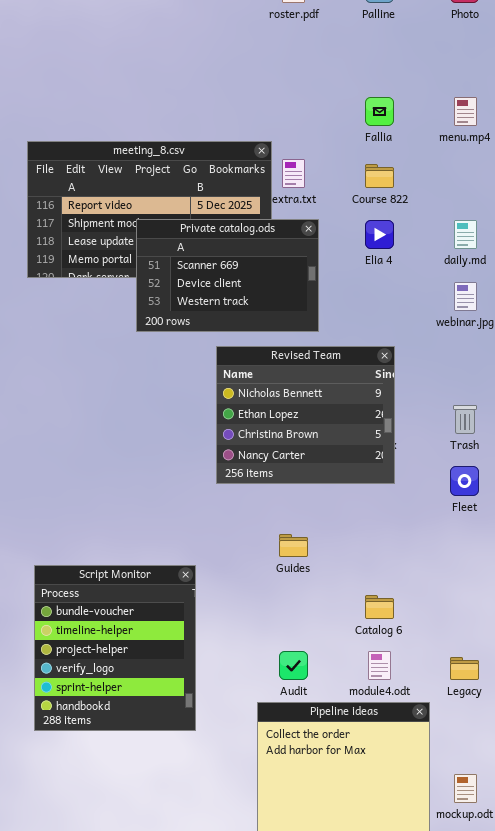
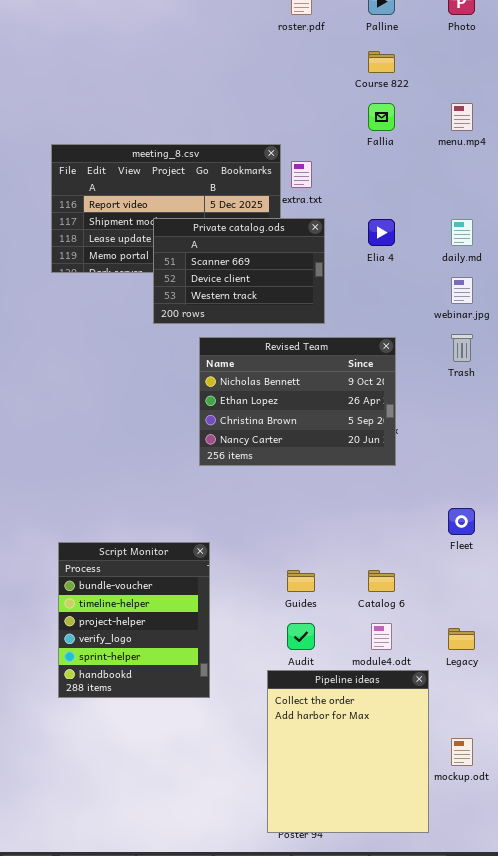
Course 822: [365,164,394,188] -> [368,51,395,73], moved
Revised Team: [216,346,395,484] -> [199,337,396,466], resized
Trash: [453,405,477,434] -> [451,334,473,362], moved
Fleet: [450,466,479,496] -> [448,508,475,535], moved
Guides: [279,534,308,557] -> [287,570,315,592], moved

